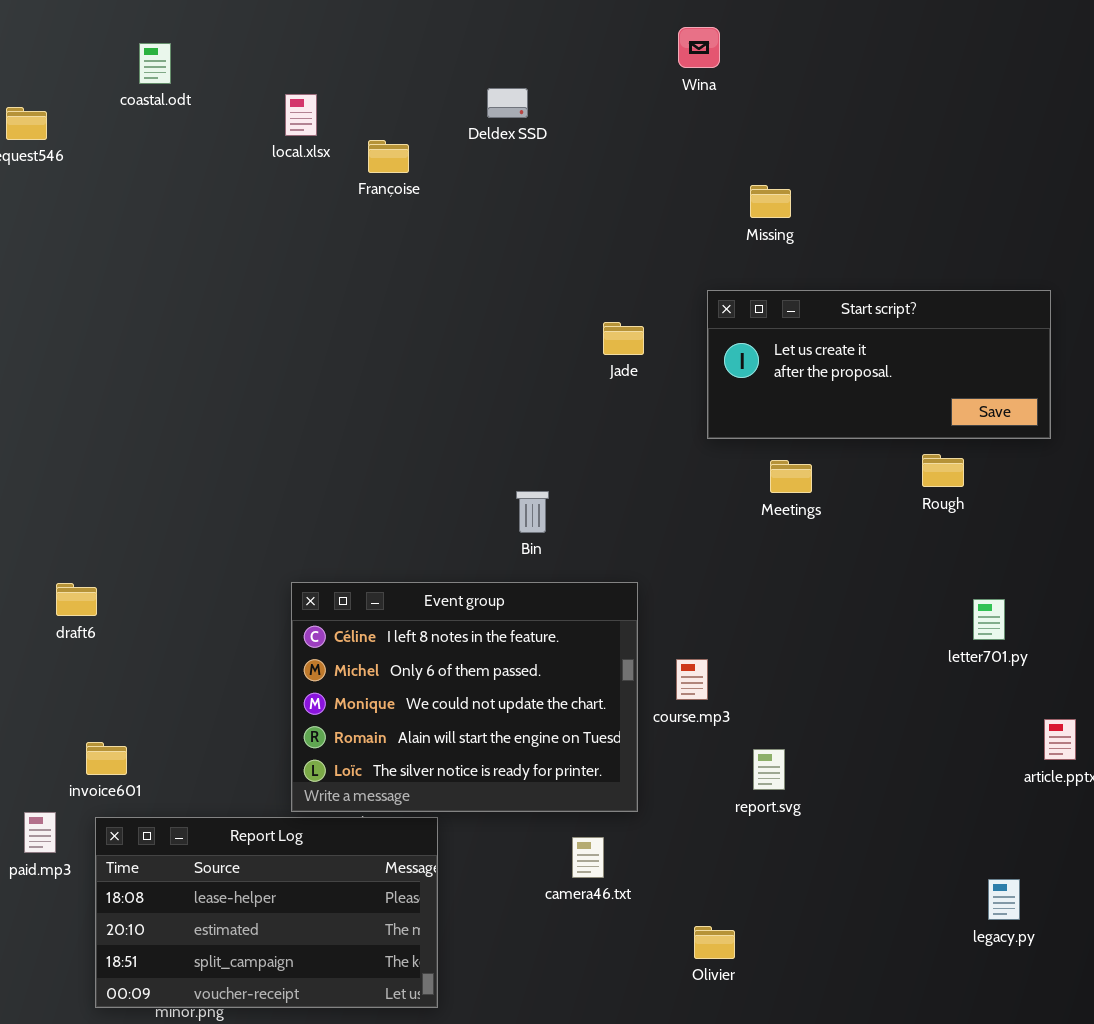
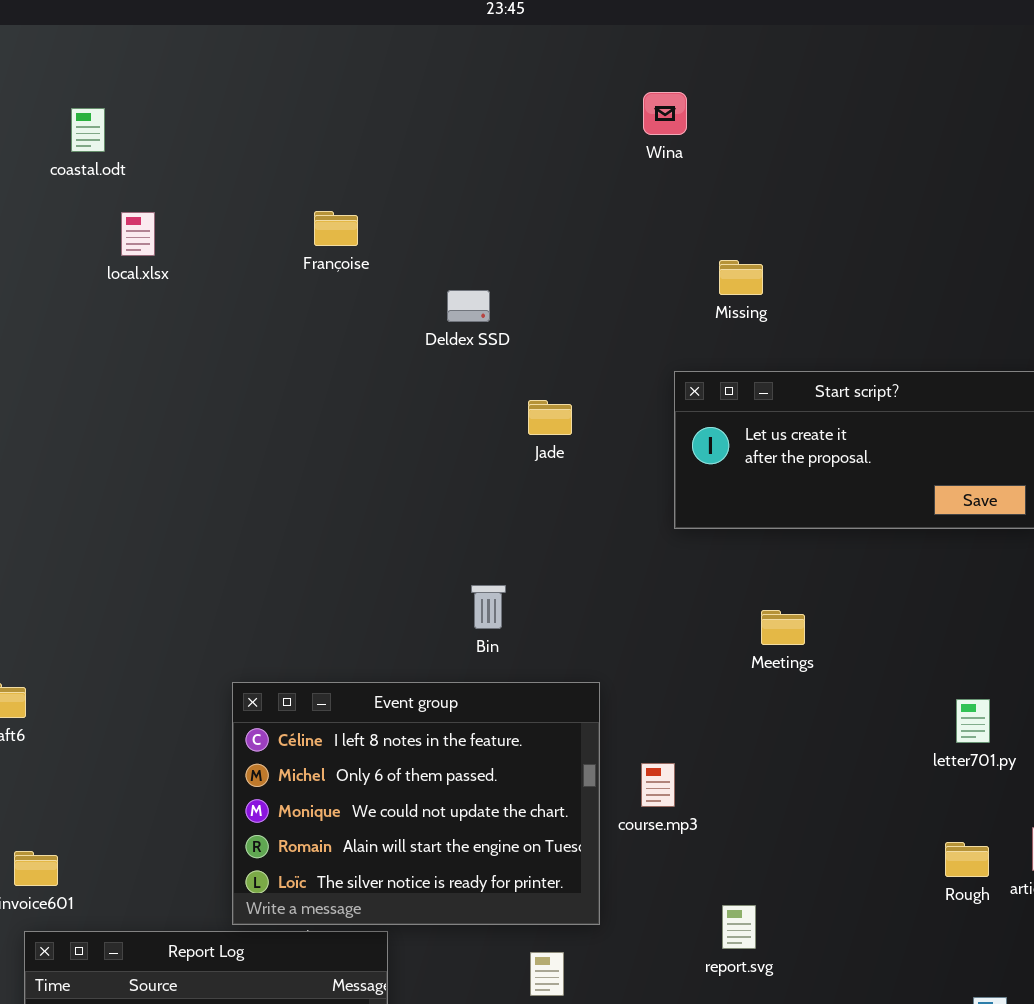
Deldex SSD: [487,88,528,118] -> [447,290,490,322], moved
local.xlsx: [285,94,317,136] -> [121,212,155,256], moved
Jade: [603,322,644,355] -> [528,400,572,435], moved
Rough: [922,454,964,487] -> [945,842,989,877], moved
Meetings: [770,460,812,493] -> [761,610,805,645], moved
report.svg: [753,749,785,790] -> [722,905,756,949], moved

